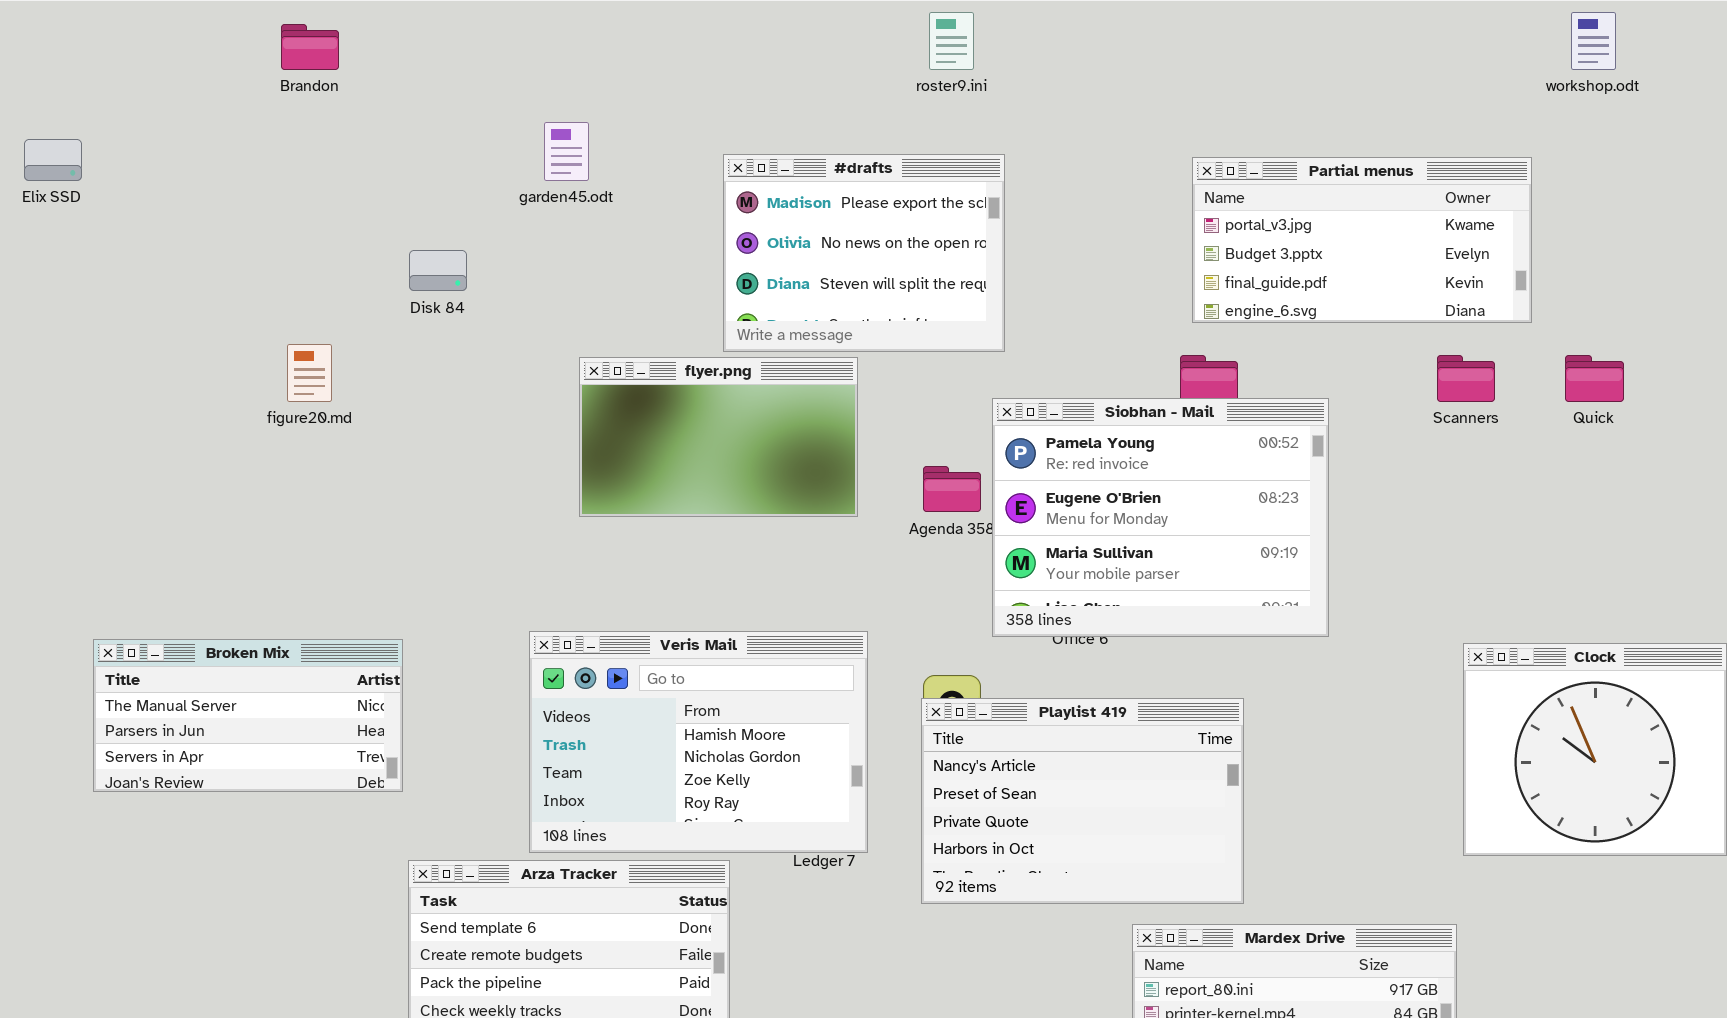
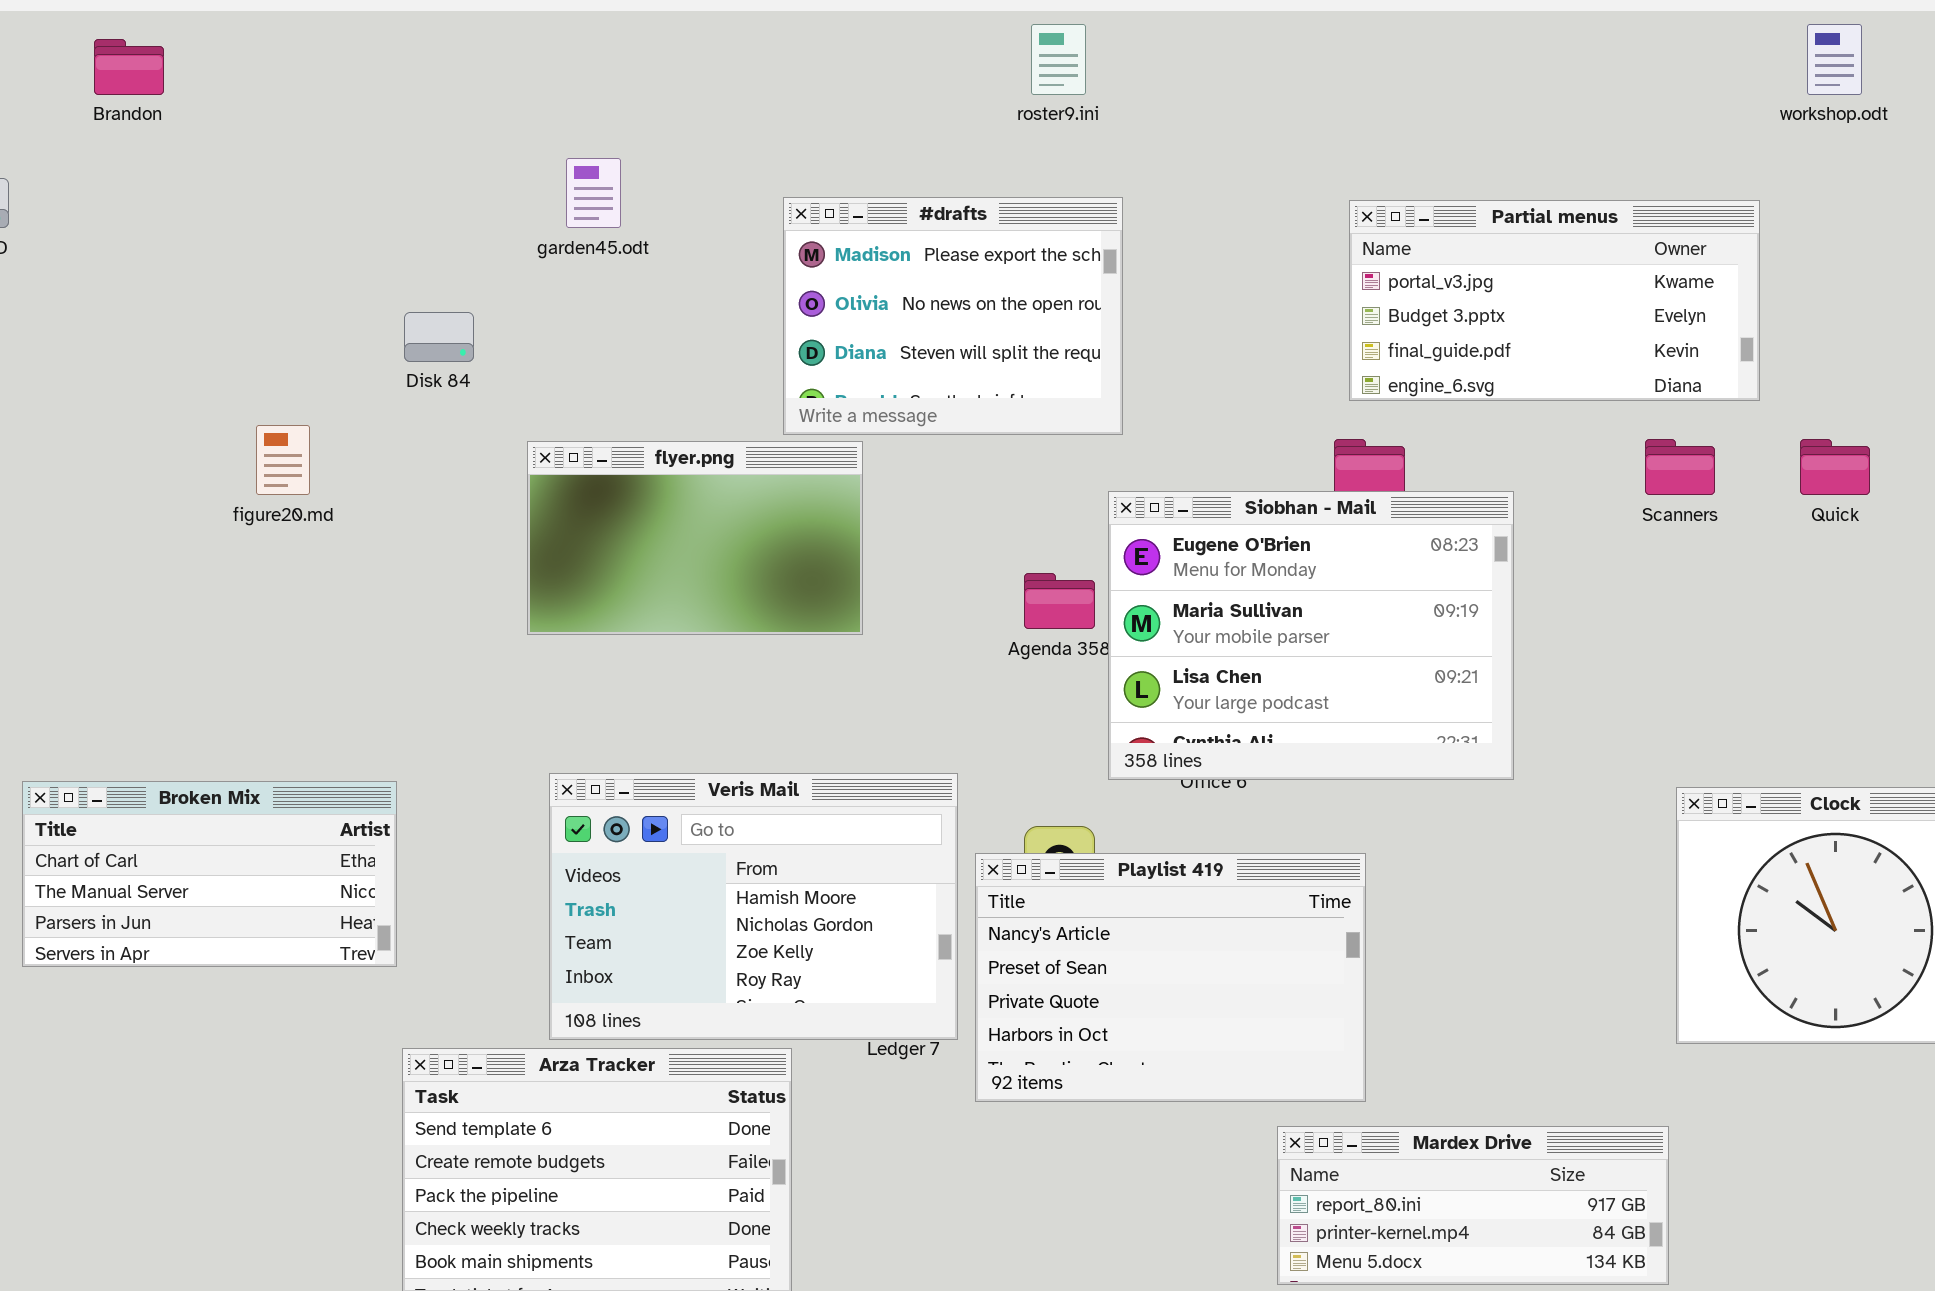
Brandon: [281,24,339,70] -> [94,39,164,95], moved
flyer.png: [579,357,858,517] -> [527,441,863,635], moved
Siobhan - Mail: [992,398,1329,637] -> [1108,491,1514,780], scrolled down 1 row
Broken Mix: [93,639,403,792] -> [22,781,397,967], scrolled up 1 row
Playlist 419: [921,698,1244,904] -> [975,853,1366,1102], moved

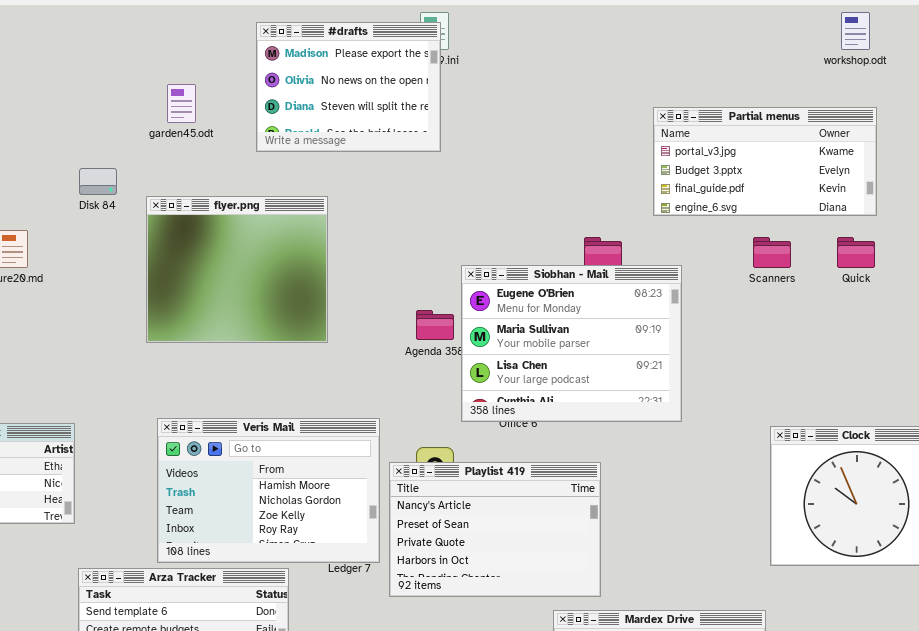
#drafts: [783,197,1123,435] -> [256,22,441,152], moved
Partial menus: [1349,200,1760,401] -> [653,107,877,216], moved
flyer.png: [527,441,863,635] -> [146,196,328,343], resized

